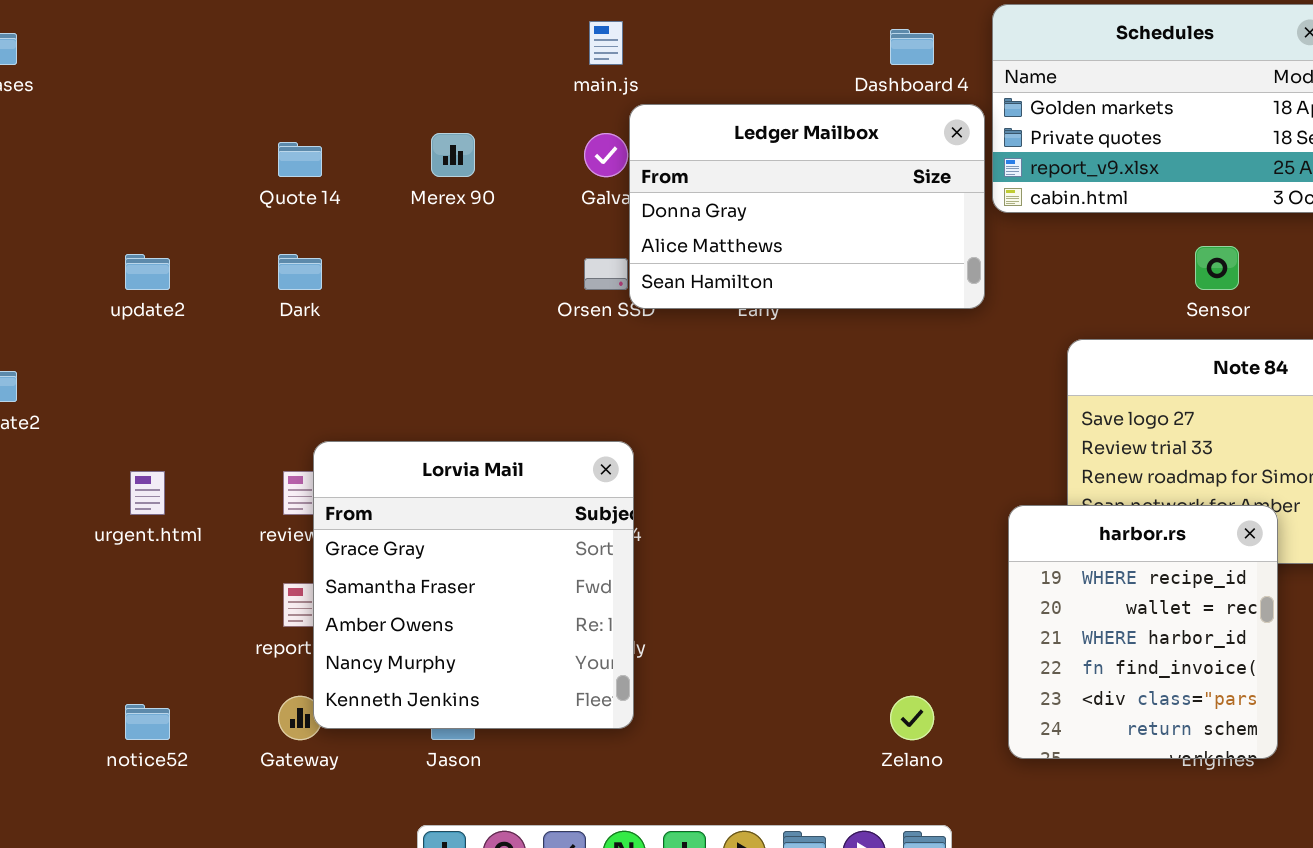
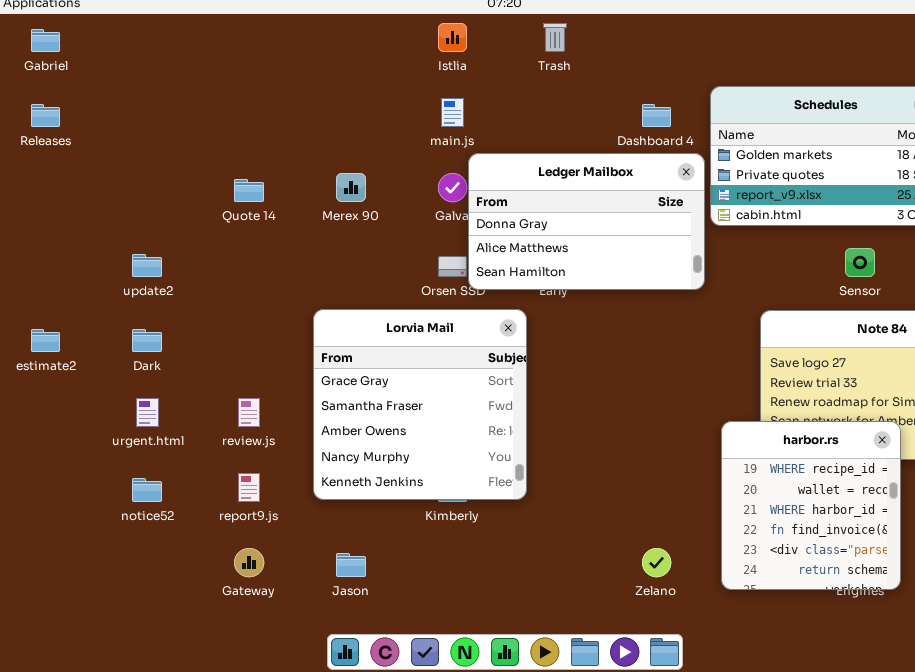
Dark: [278,254,322,290] -> [132,329,162,352], moved
Lorvia Mail: [313,441,634,729] -> [313,309,527,500], moved
notice52: [125,704,170,740] -> [132,478,162,502], moved

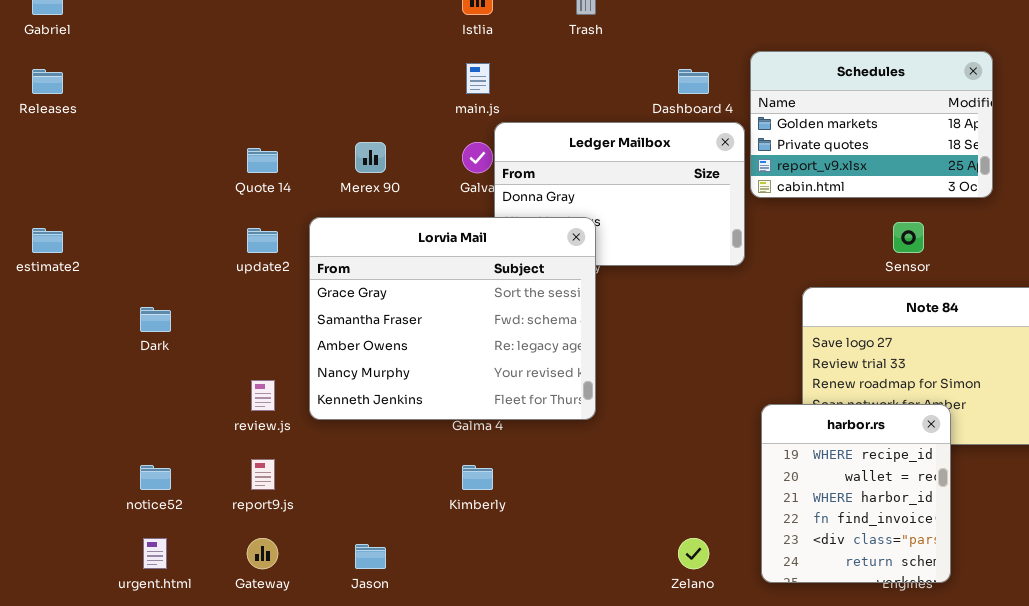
update2: [132,254,162,277] -> [247,228,278,253], moved
Lorvia Mail: [313,309,527,500] -> [309,217,596,420], moved, resized
estimate2: [31,329,60,352] -> [32,228,63,253], moved
urgent.html: [136,398,159,427] -> [143,538,167,569], moved

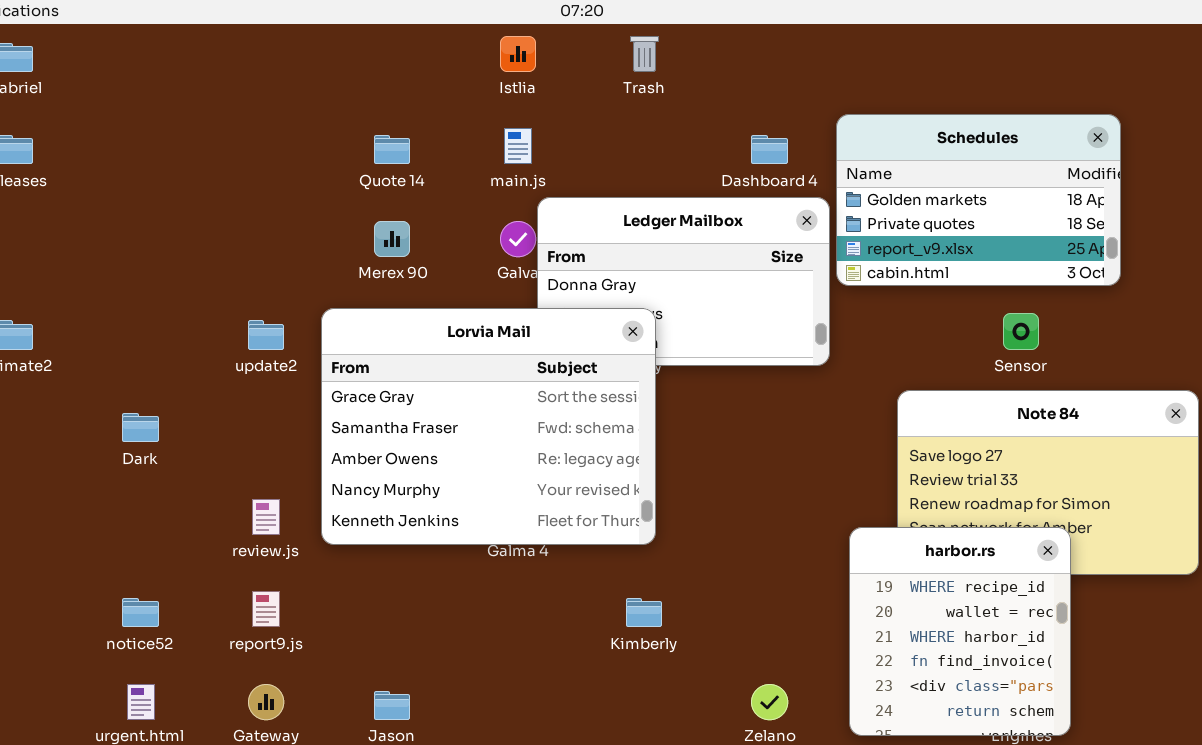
Quote 14: [247,148,278,173] -> [374,135,410,164], moved
Kimberly: [462,465,493,490] -> [626,598,662,627], moved

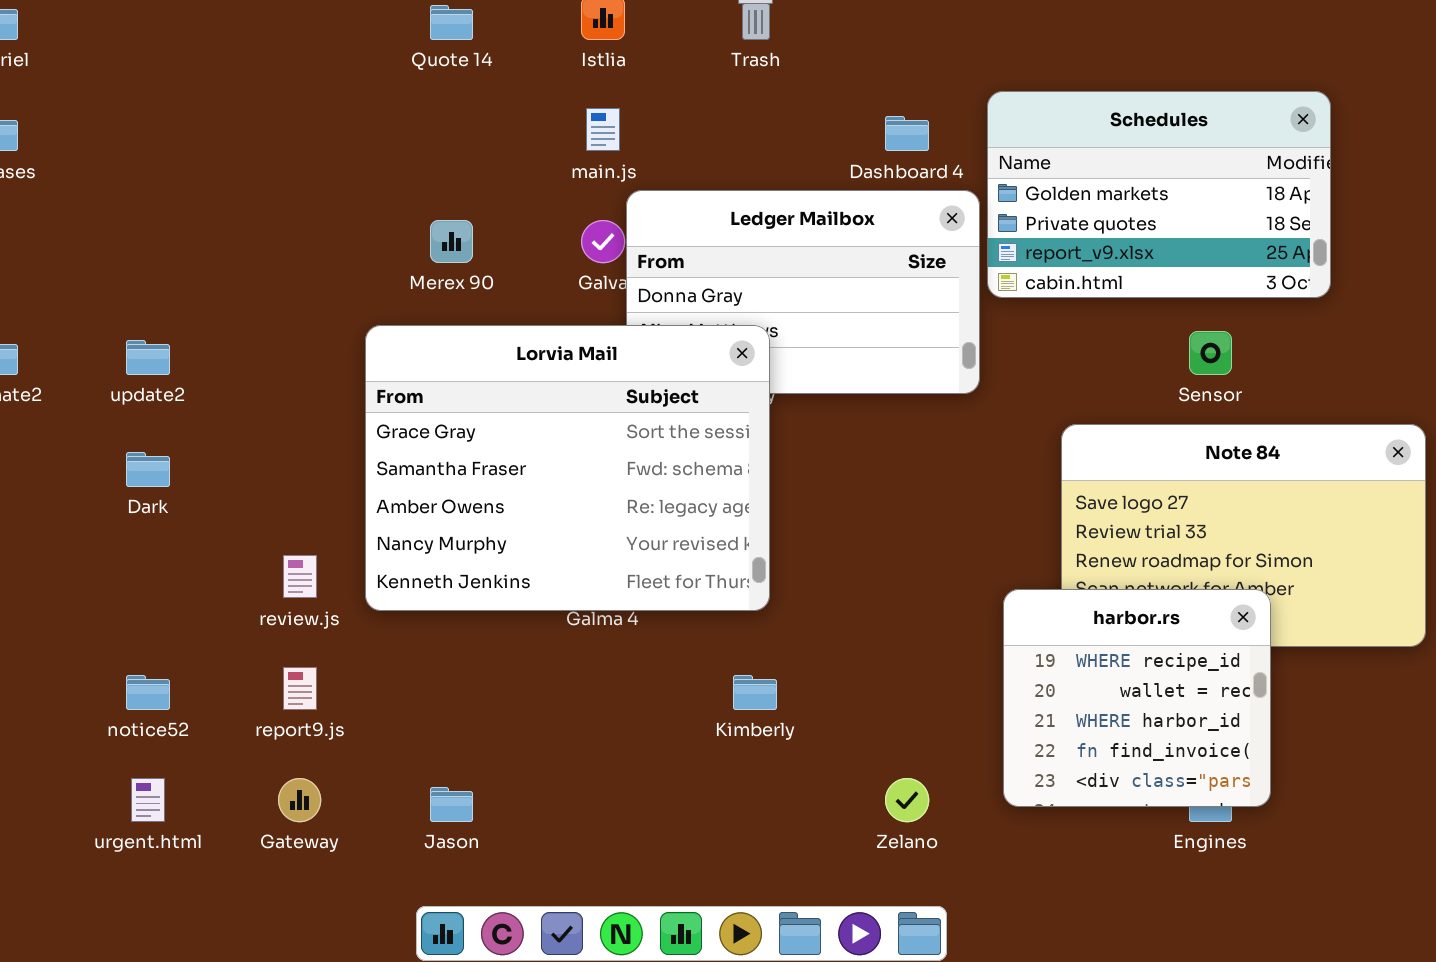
Quote 14: [374,135,410,164] -> [430,5,473,40], moved
update2: [248,320,284,350] -> [126,340,170,375], moved
harbor.rs: [849,527,1071,736] -> [1003,589,1271,807], resized

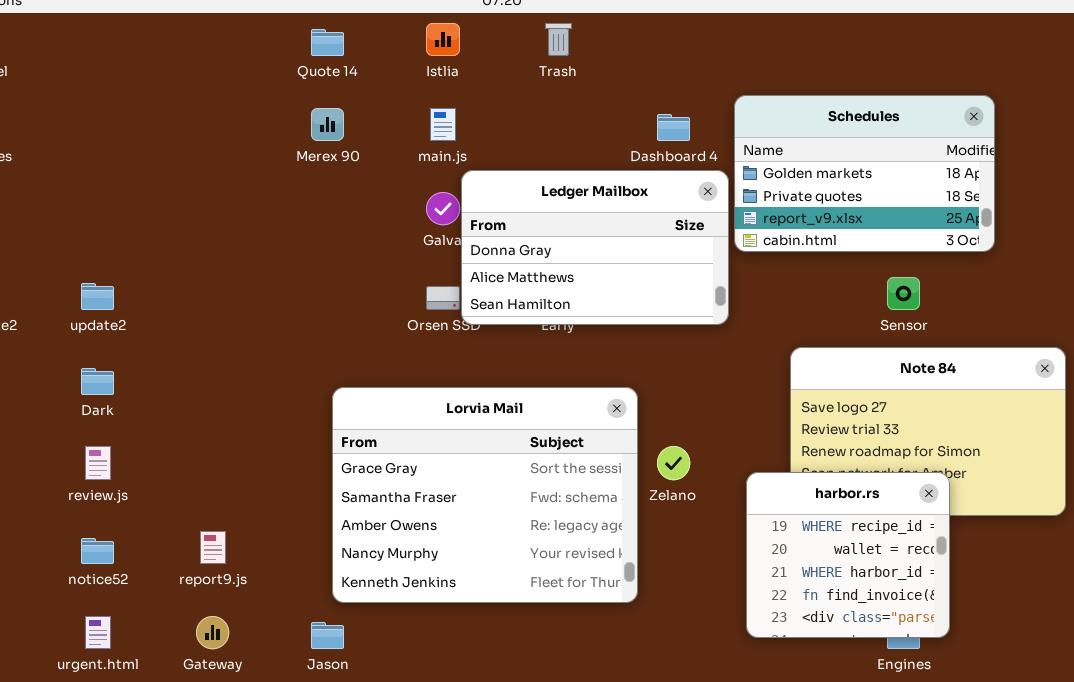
Merex 90: [430,220,473,263] -> [311,108,344,141], moved
Lorvia Mail: [365,325,770,611] -> [332,387,638,603], moved
review.js: [283,555,317,598] -> [85,446,111,480], moved
Zelano: [885,778,929,822] -> [657,446,690,480], moved

